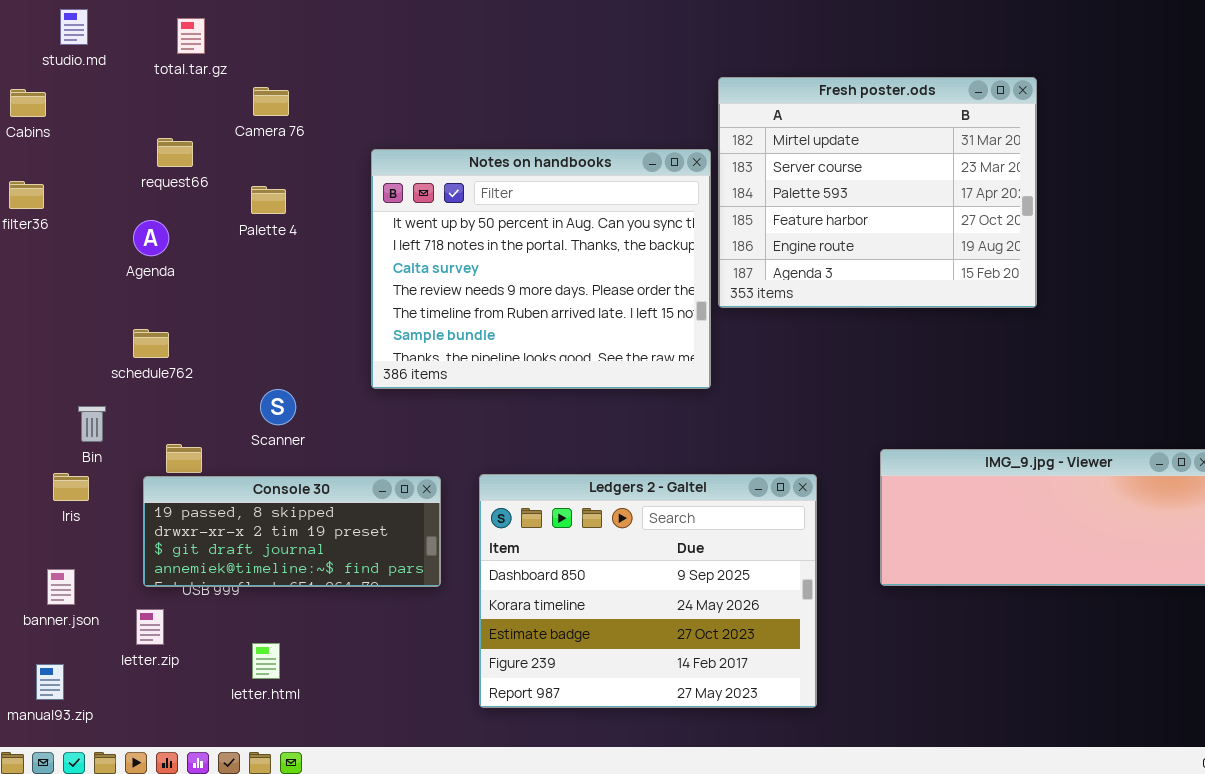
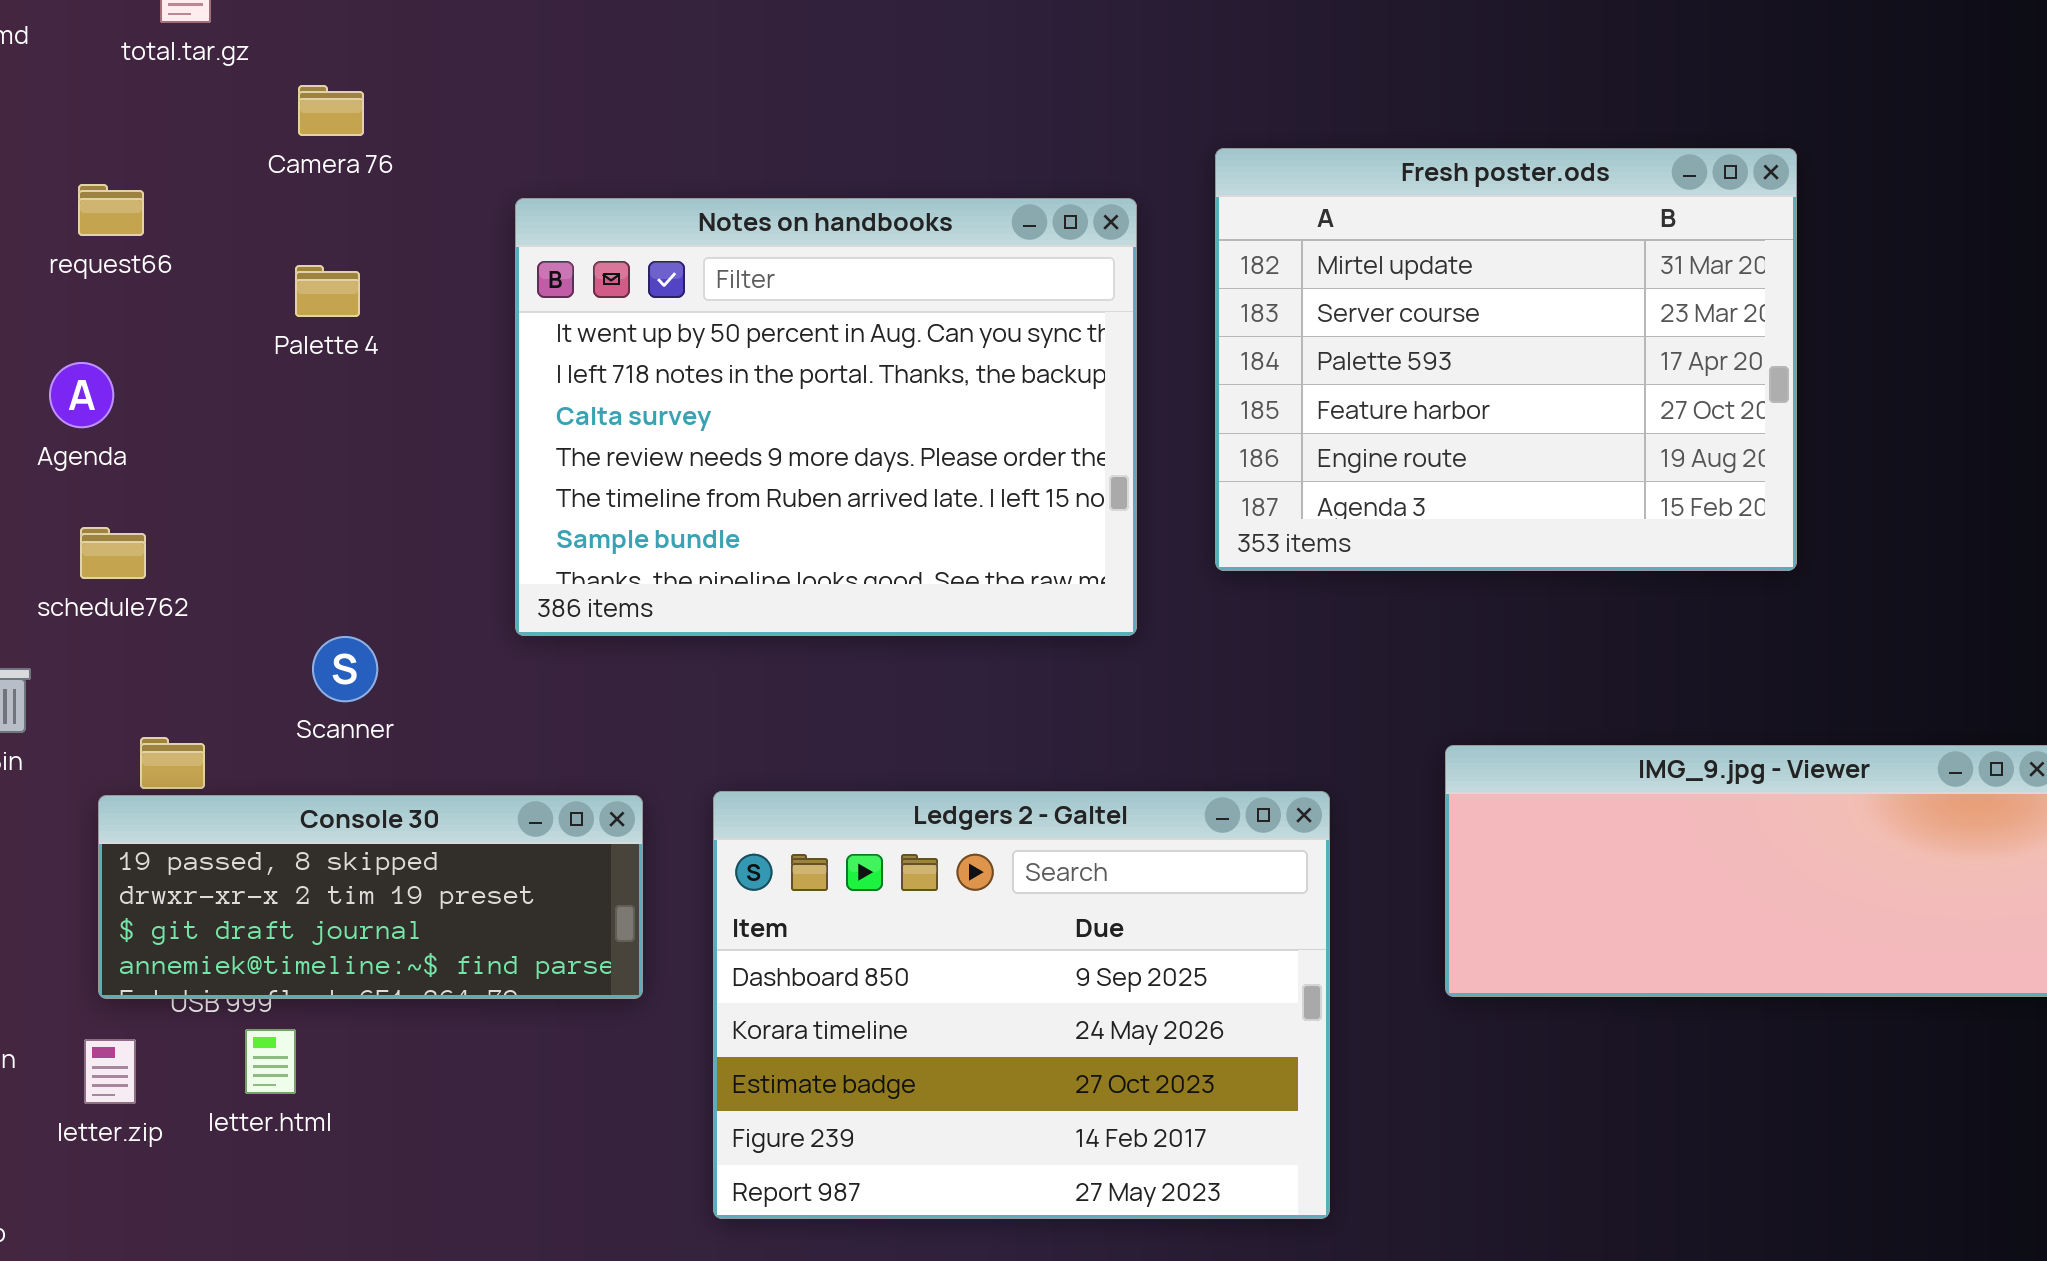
Fresh poster.ods: [718,77,1037,308] -> [1215,148,1797,571], moved
request66: [157,138,193,167] -> [78,184,144,236], moved
Agenda: [133,220,169,256] -> [49,362,114,428], moved
letter.html: [252,643,280,679] -> [245,1029,296,1094], moved

